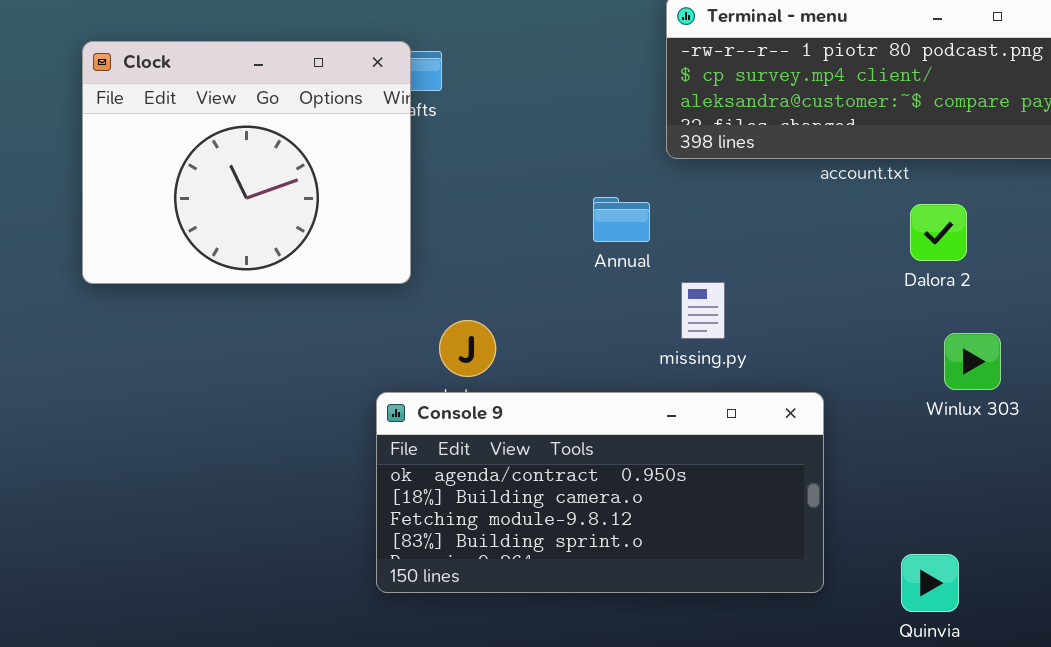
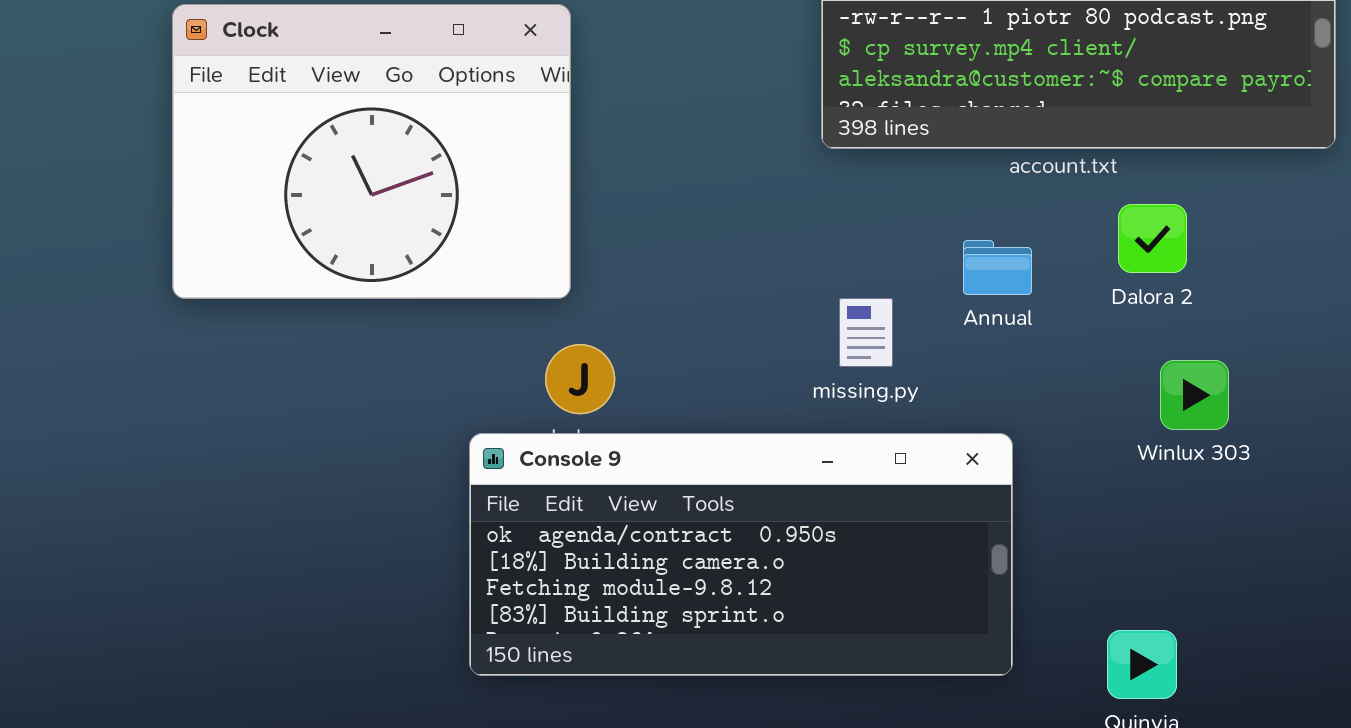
Clock: [82,41,411,284] -> [172,4,571,299], moved
Annual: [593,197,650,242] -> [963,240,1032,295], moved

